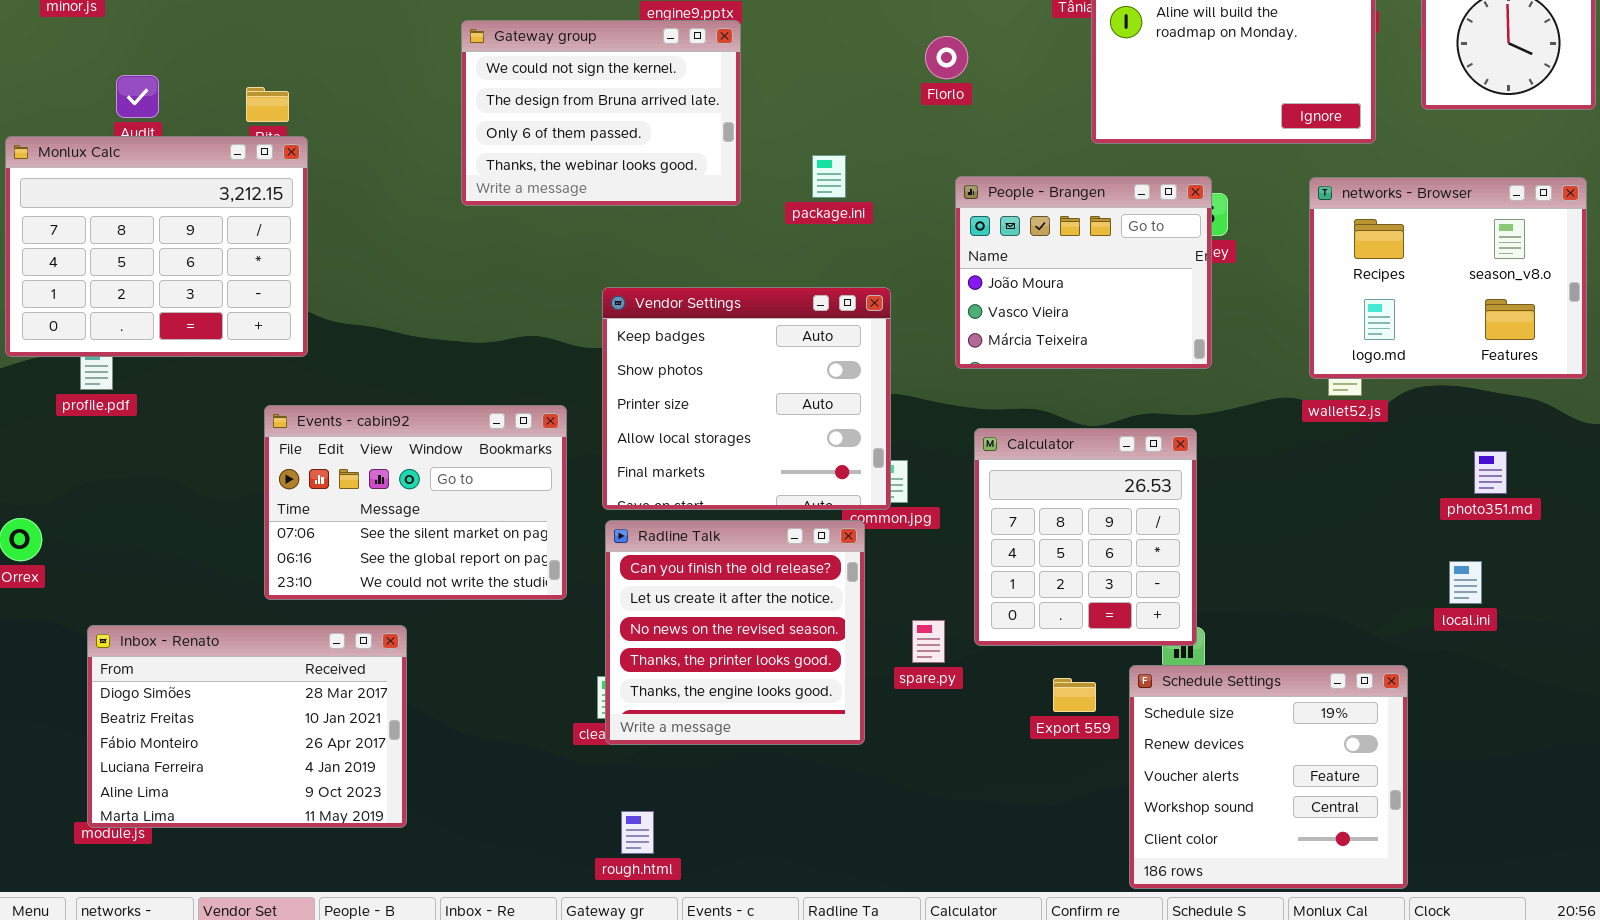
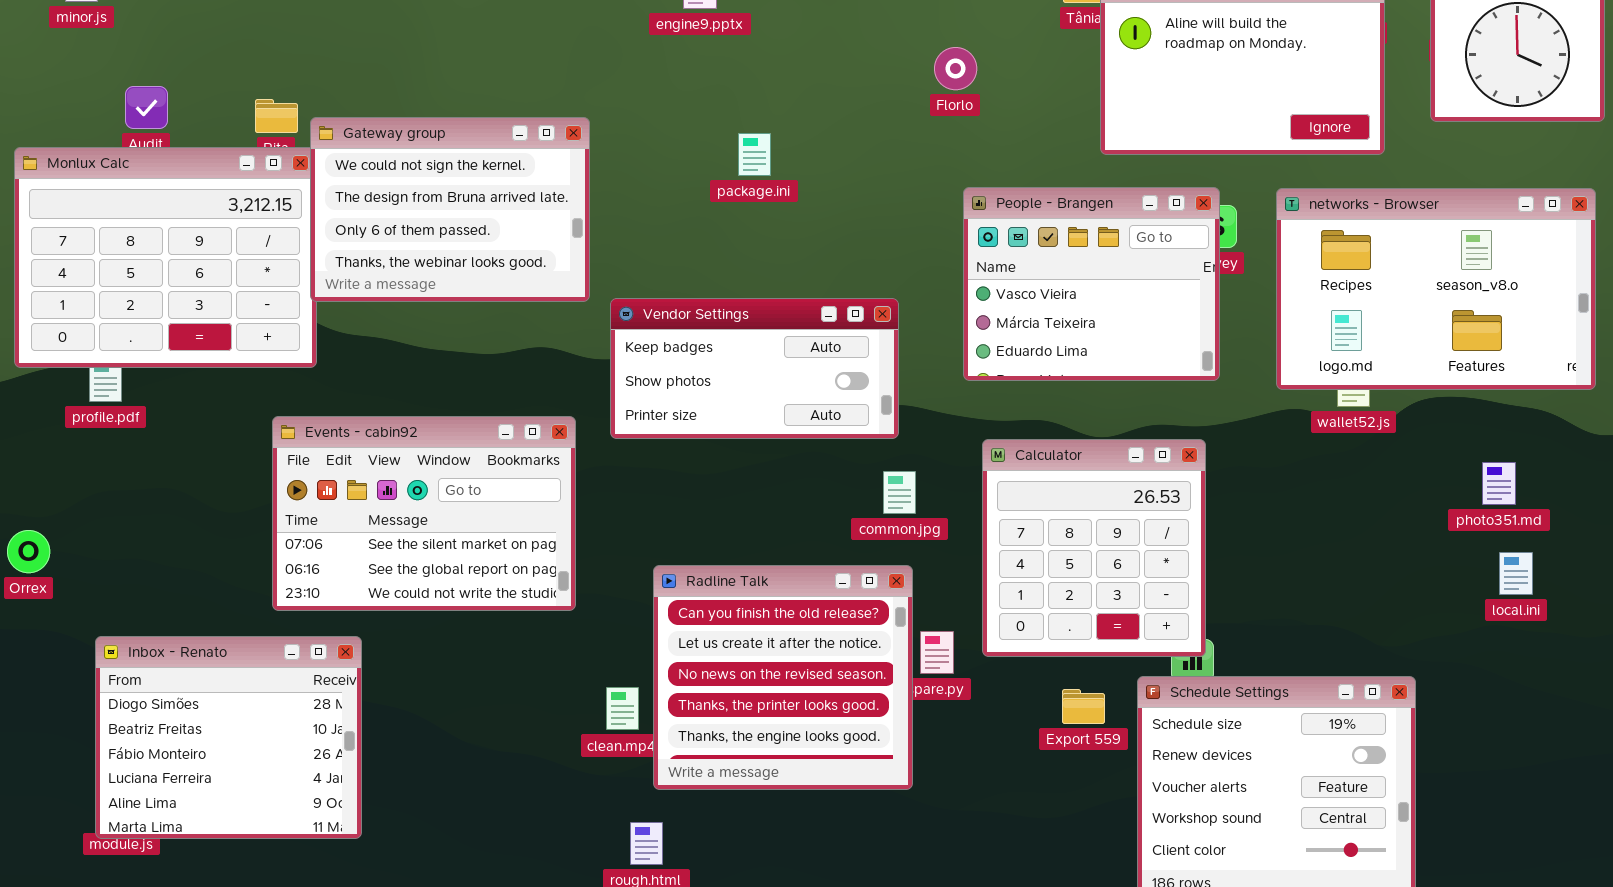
Gateway group: [461,20,741,206] -> [310,117,590,302], moved
package.ini: [812,155,846,198] -> [738,133,771,176], moved
People - Brangen: [955,176,1212,369] -> [963,187,1220,381], scrolled down 1 row
networks - Browser: [1309,177,1587,379] -> [1276,188,1596,390], resized
Vendor Settings: [602,287,891,510] -> [610,298,899,439], resized
Radline Talk: [605,520,865,745] -> [653,565,913,790], moved
local.ini: [1449,561,1482,604] -> [1499,552,1533,595], moved
Inbox - Renato: [87,625,407,828] -> [95,636,362,839], resized

